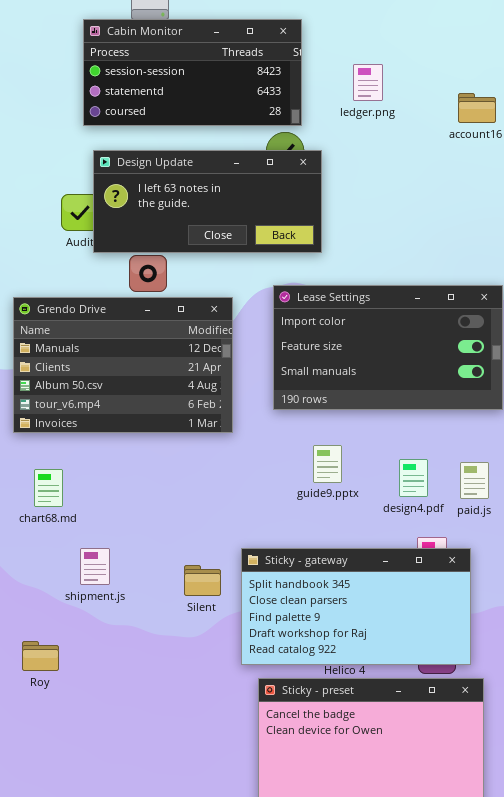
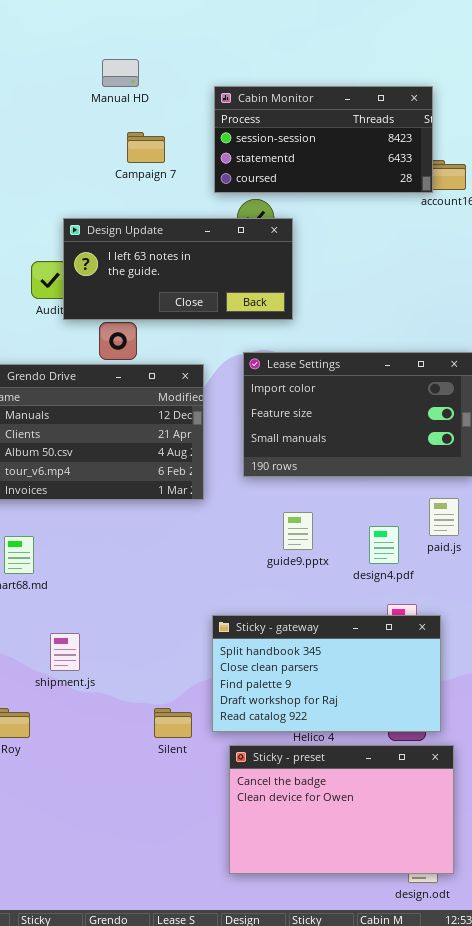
Cabin Monitor: [83,19,302,126] -> [214,86,433,193], moved
paid.js: [460,462,489,499] -> [429,498,459,536], moved
shipment.js: [80,548,110,585] -> [50,633,80,671], moved
Silent: [184,565,221,596] -> [154,708,192,738], moved

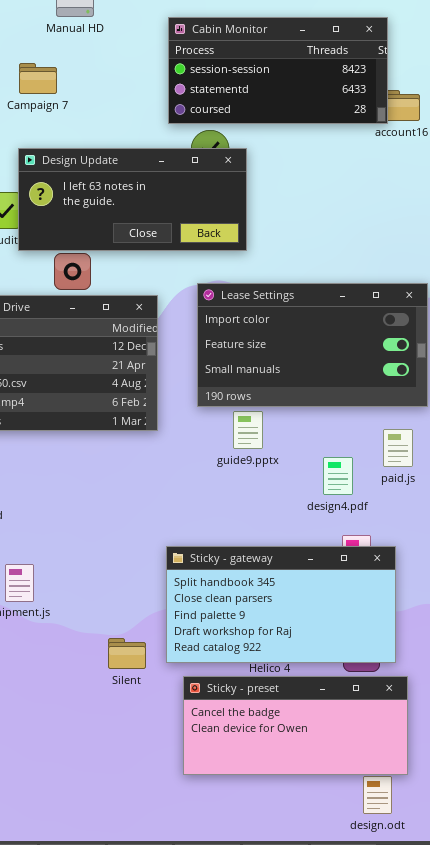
Campaign 7: [127,132,165,163] -> [19,63,57,94], moved
guide9.pptx: [283,512,313,550] -> [233,411,263,449], moved
Sticky - preset: [229,745,454,874] -> [183,676,408,775], resized

